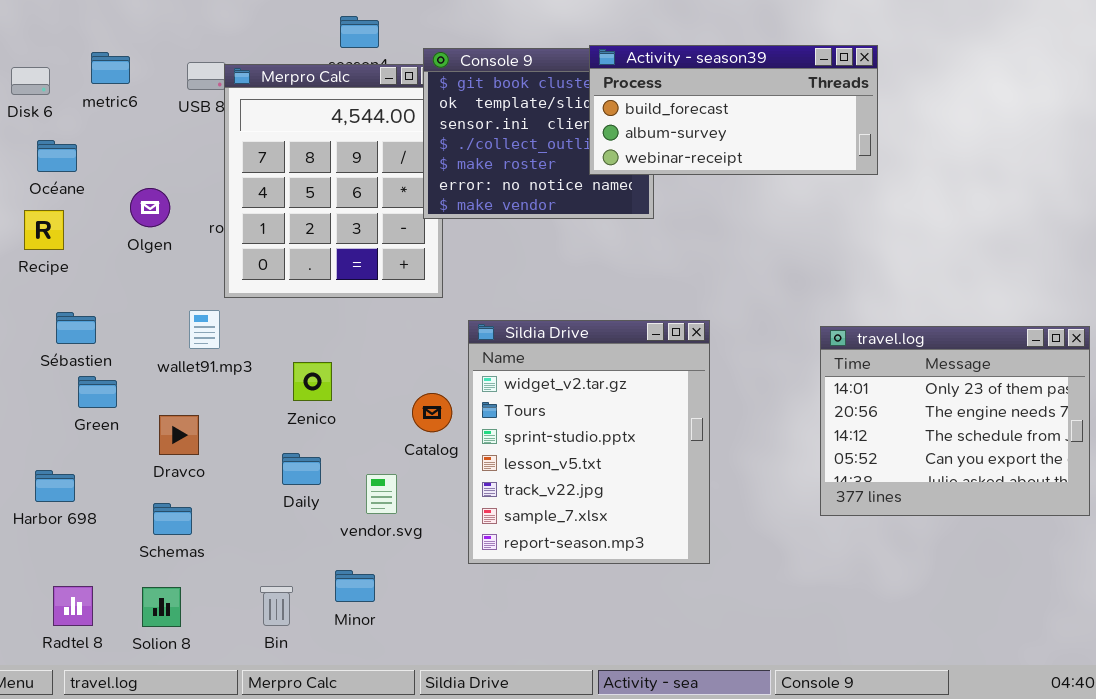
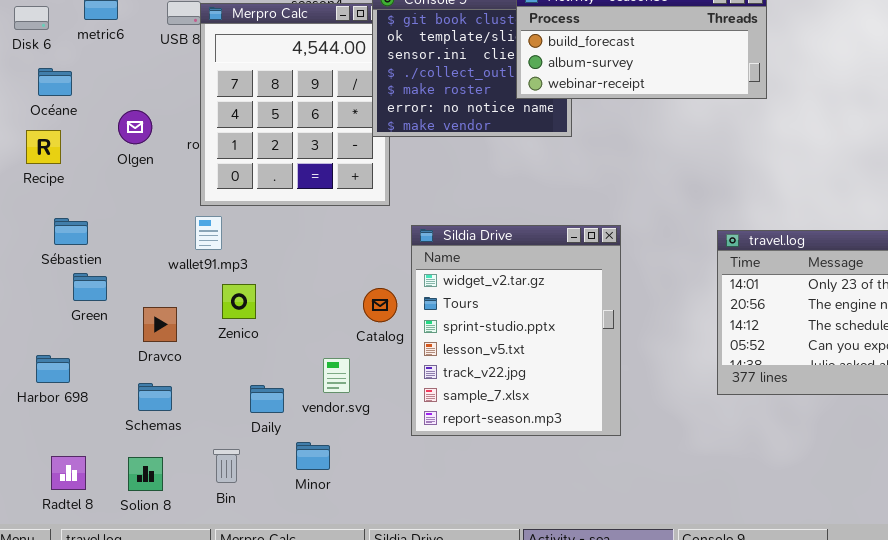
wallet91.mp3: [189,310,220,349] -> [195,216,222,250], moved
Zenico: [293,362,332,401] -> [222,284,256,319], moved
Daily: [282,453,321,485] -> [250,385,284,413], moved
Bin: [260,586,293,626] -> [213,449,240,483], moved

